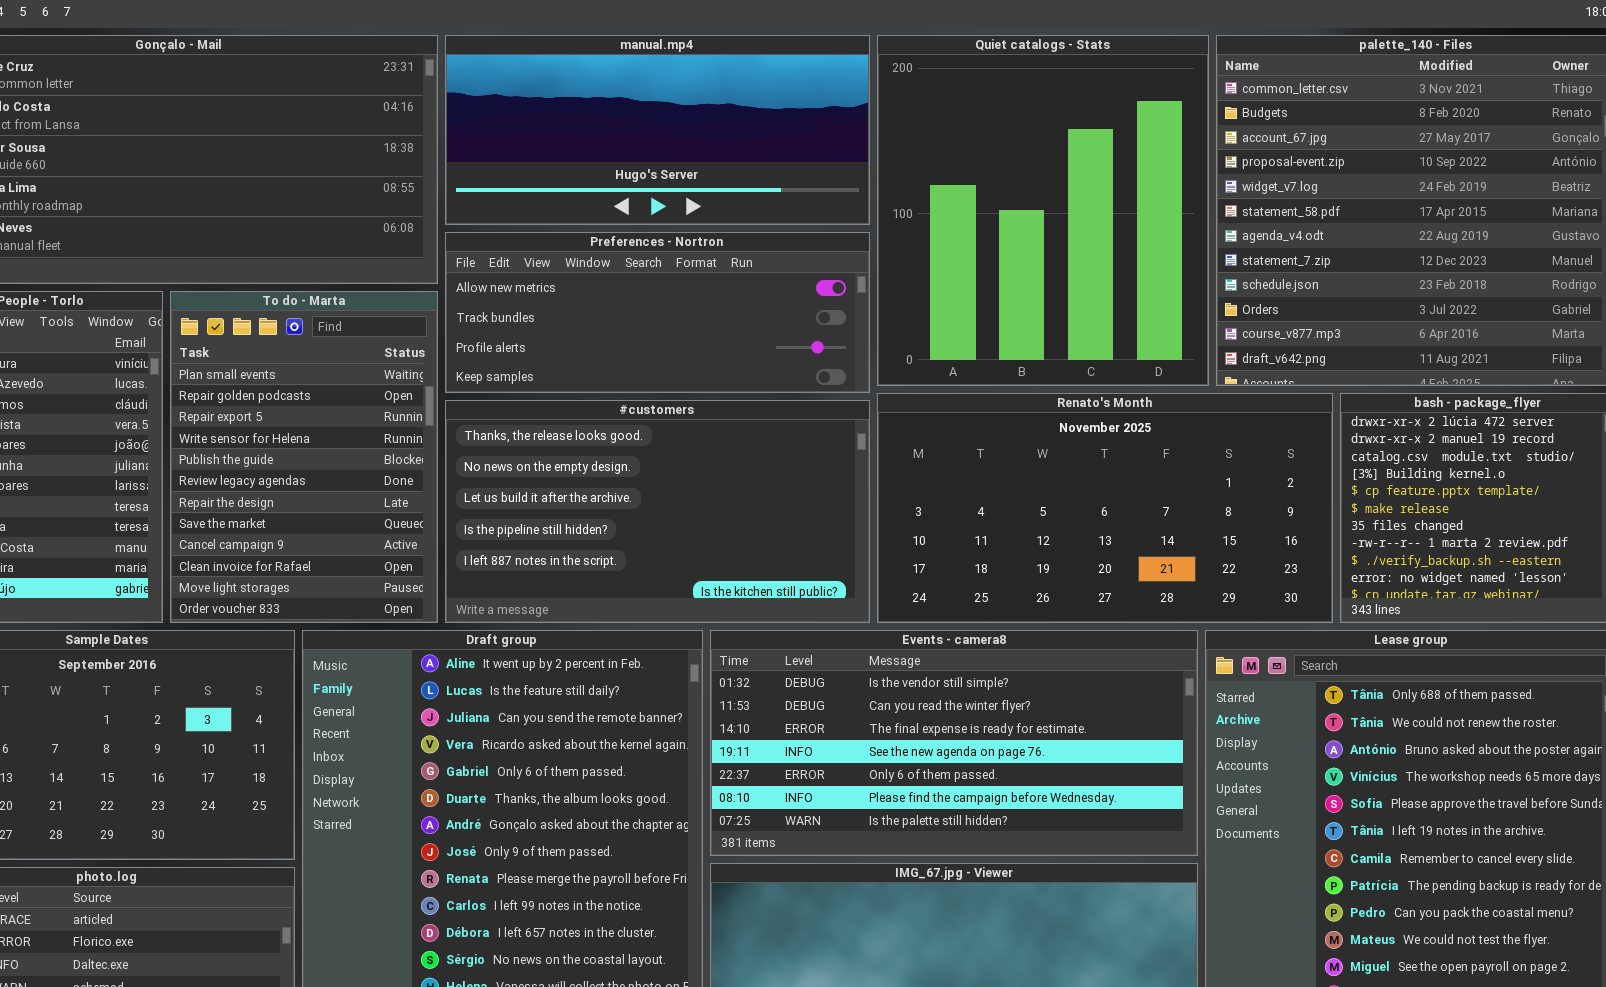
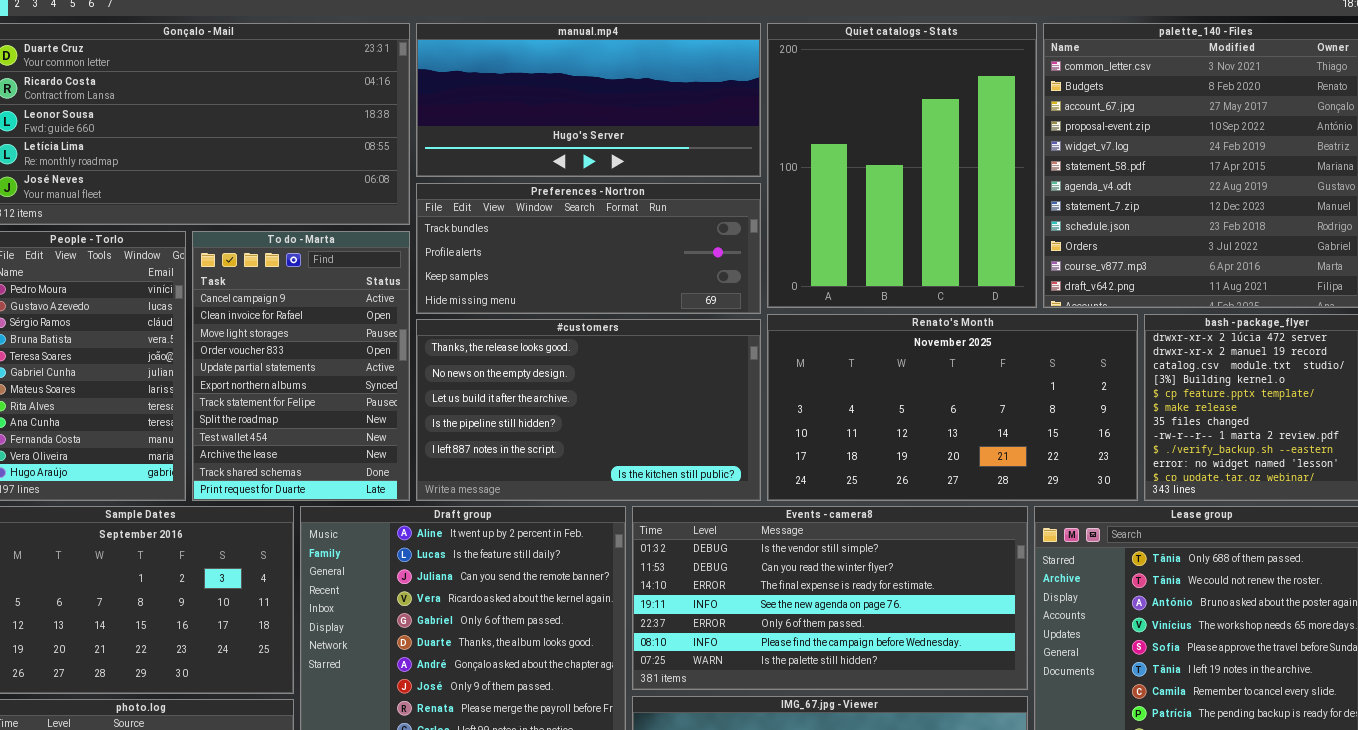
Preferences - Nortron: [445,232,870,393] -> [416,183,761,314], scrolled down 1 row
To do - Marta: [170,291,438,623] -> [192,231,410,501], scrolled down 8 rows

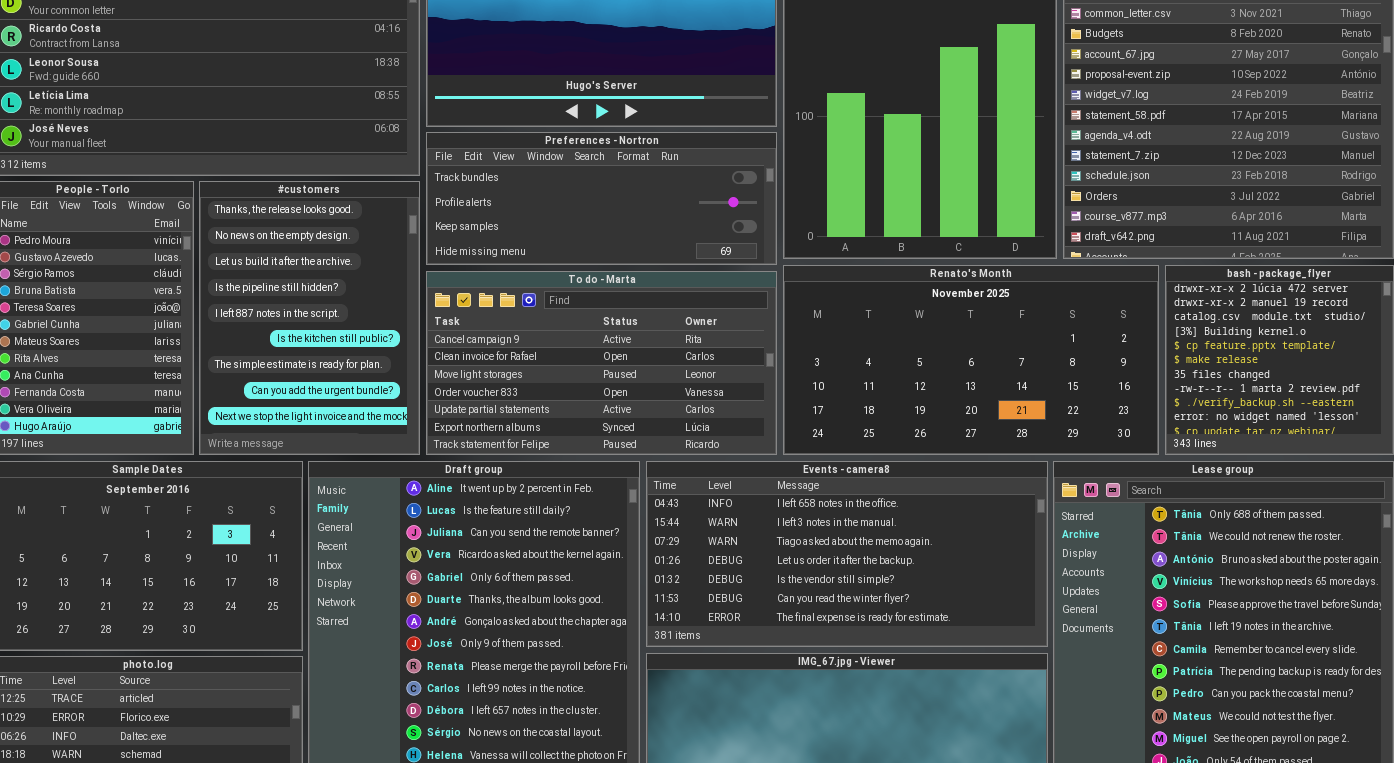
To do - Marta: [192,231,410,501] -> [426,271,777,455], moved, resized
#customers: [416,319,761,501] -> [199,181,420,455], moved, resized
Events - camera8: [632,506,1028,690] -> [646,461,1048,647], scrolled up 4 rows

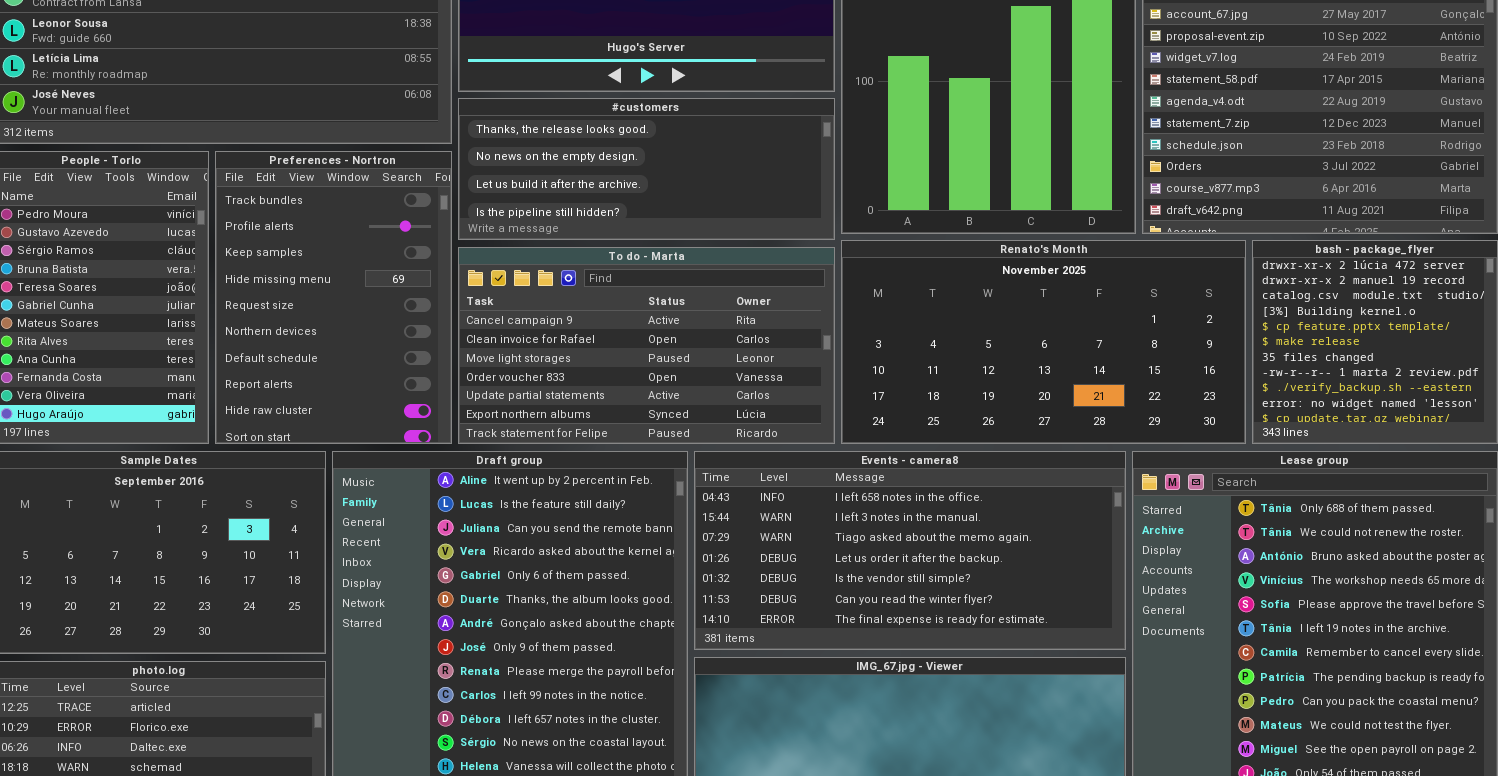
Preferences - Nortron: [426,132,777,265] -> [215,151,452,444], moved, resized
#customers: [199,181,420,455] -> [458,98,835,240], moved, resized

